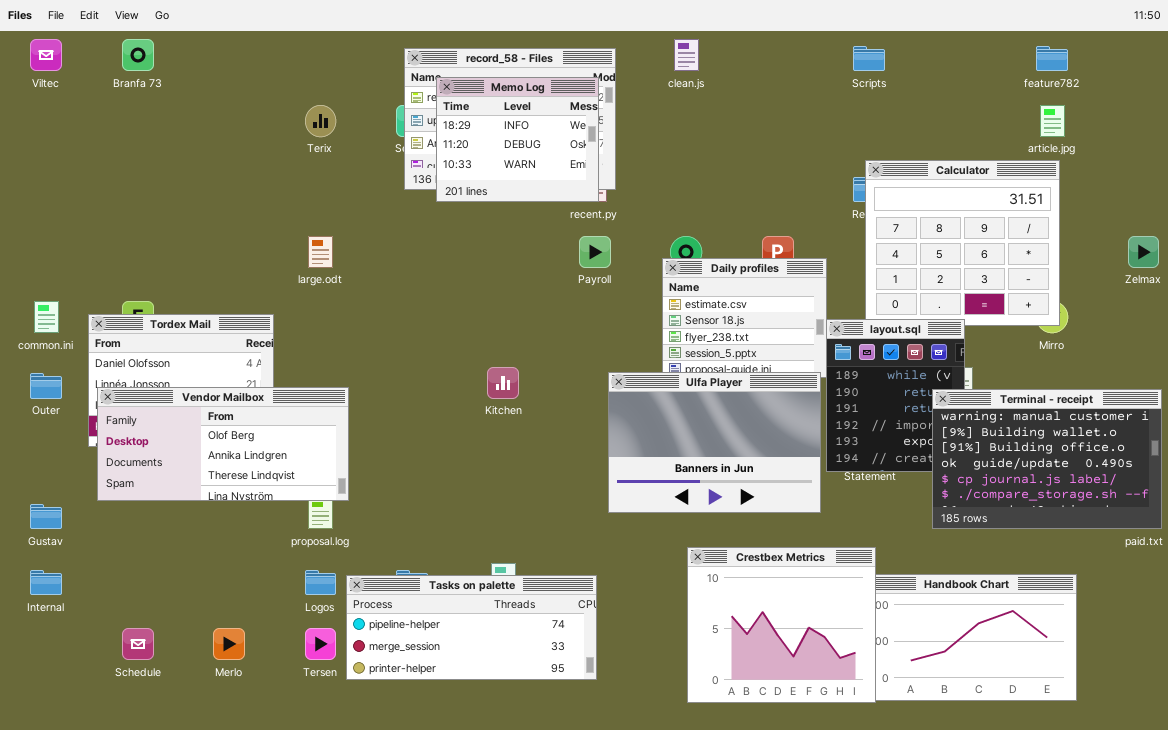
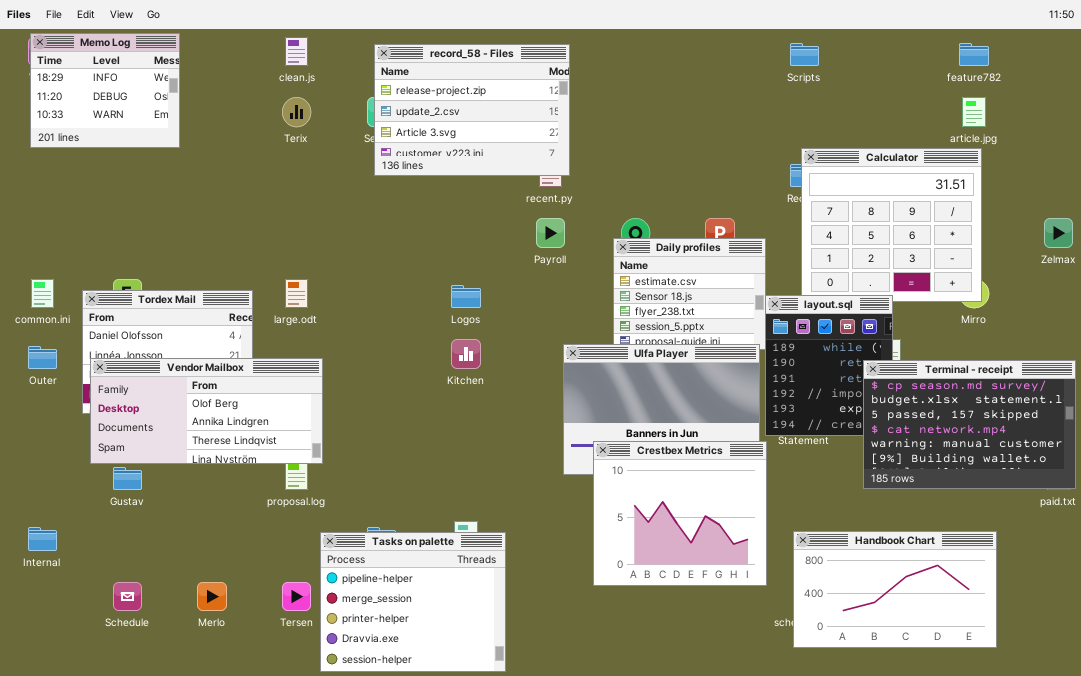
clean.js: [674,39,699,71] -> [285,37,308,66], moved
Memo Log: [436,77,599,202] -> [30,33,180,148], moved
large.odt: [308,236,333,268] -> [285,279,308,308], moved
Terminal - receipt: [932,389,1162,529] -> [863,360,1076,489], scrolled up 4 rows
Gustav: [30,504,62,529] -> [113,467,142,490], moved
Crestbex Metrics: [687,547,876,703] -> [593,441,767,586], moved
Logos: [305,570,336,595] -> [451,285,481,308], moved
Tasks on palette: [346,575,597,680] -> [320,532,506,672], resized

